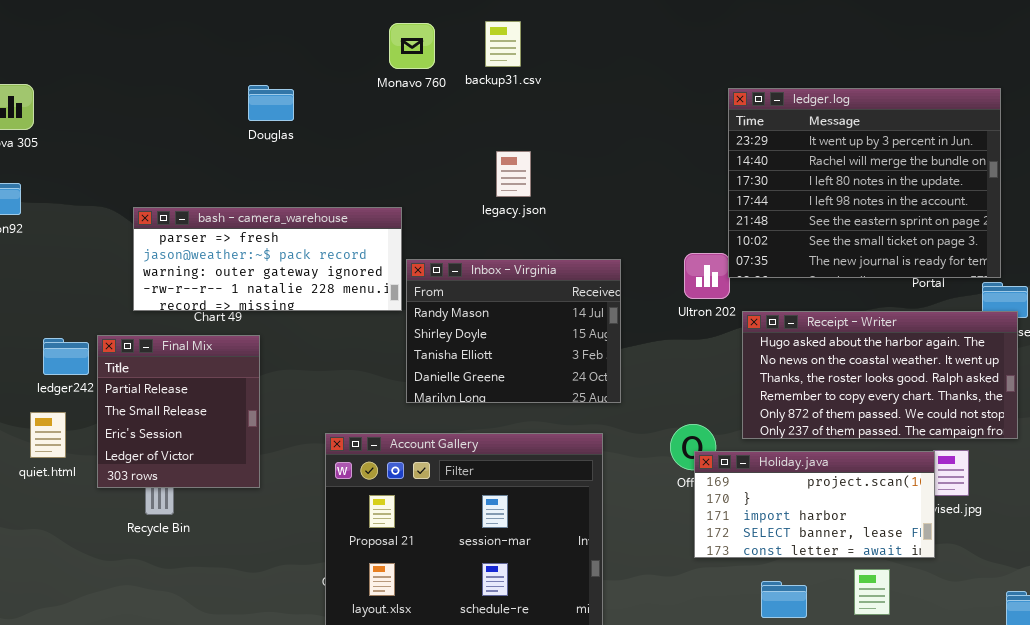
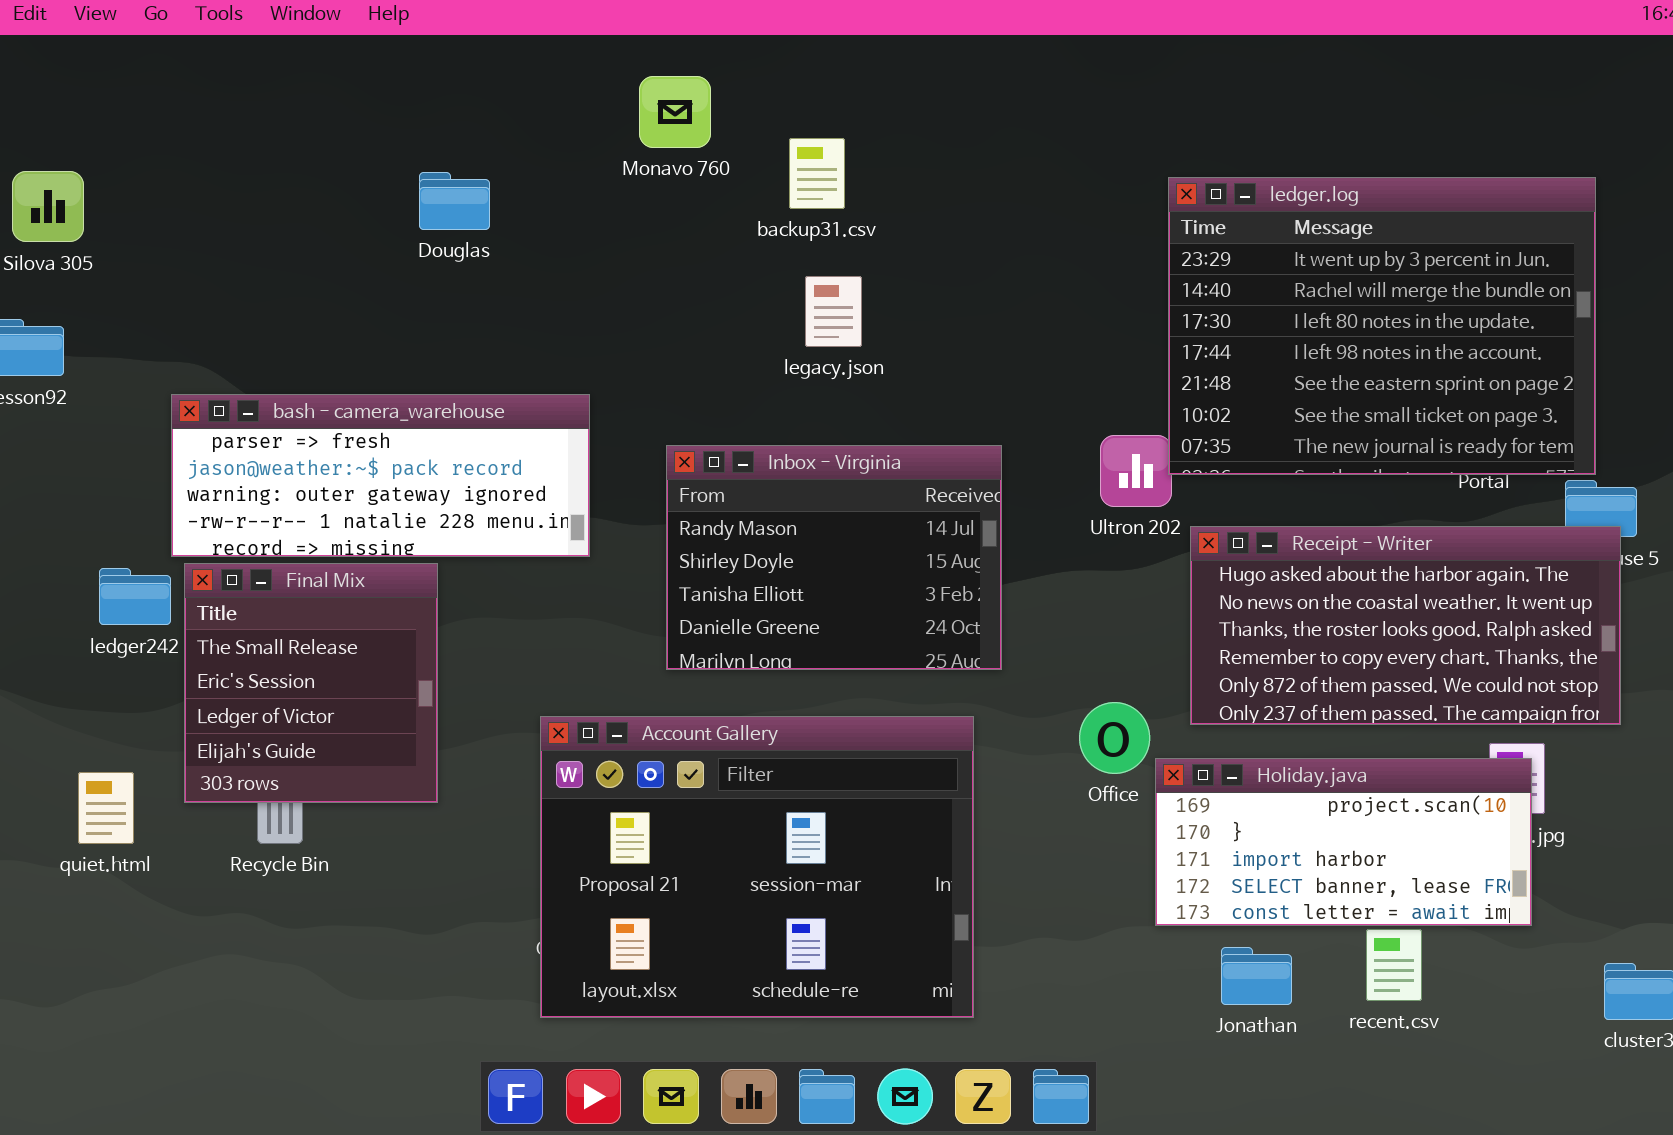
backup31.csv: [485,21,521,67] -> [789,138,845,209], moved
bash - camera_warehouse: [133,207,402,311] -> [171,394,590,557], moved
Final Mix: [97,335,260,488] -> [184,563,438,803], scrolled down 1 row
quiet.html: [30,412,66,458] -> [78,772,134,844], moved
Holiday.java: [694,451,935,558] -> [1155,758,1532,926], moved

